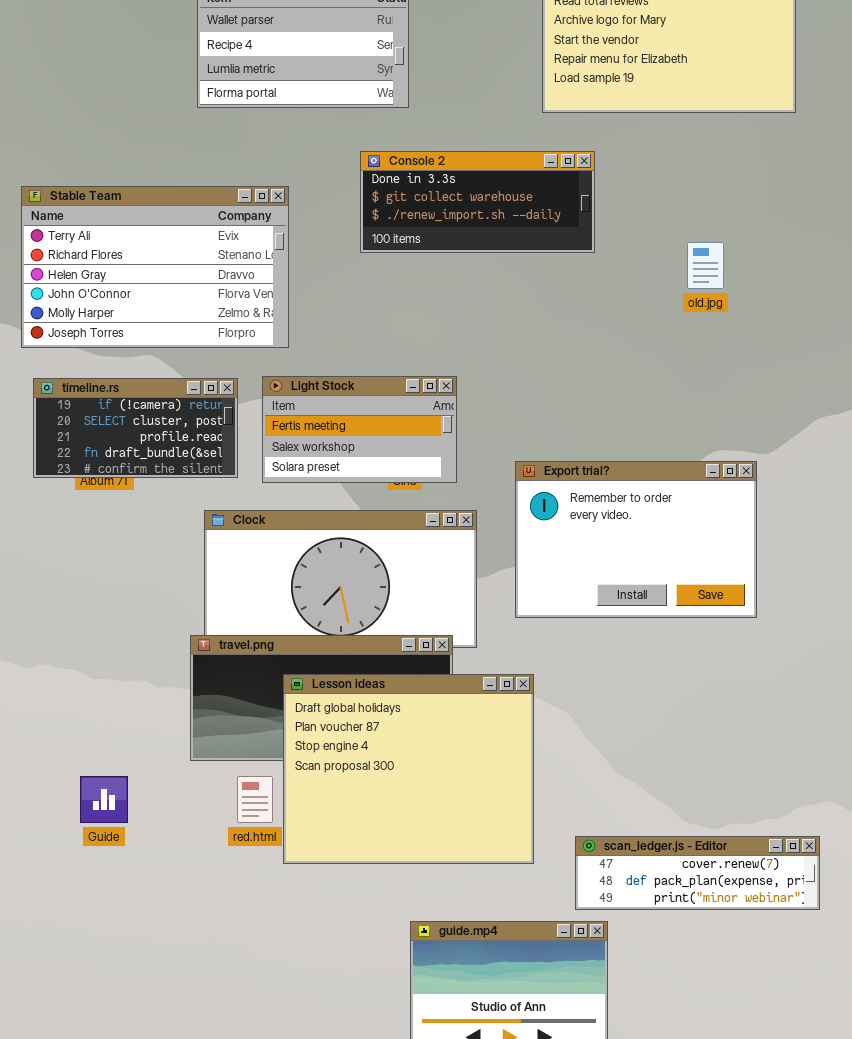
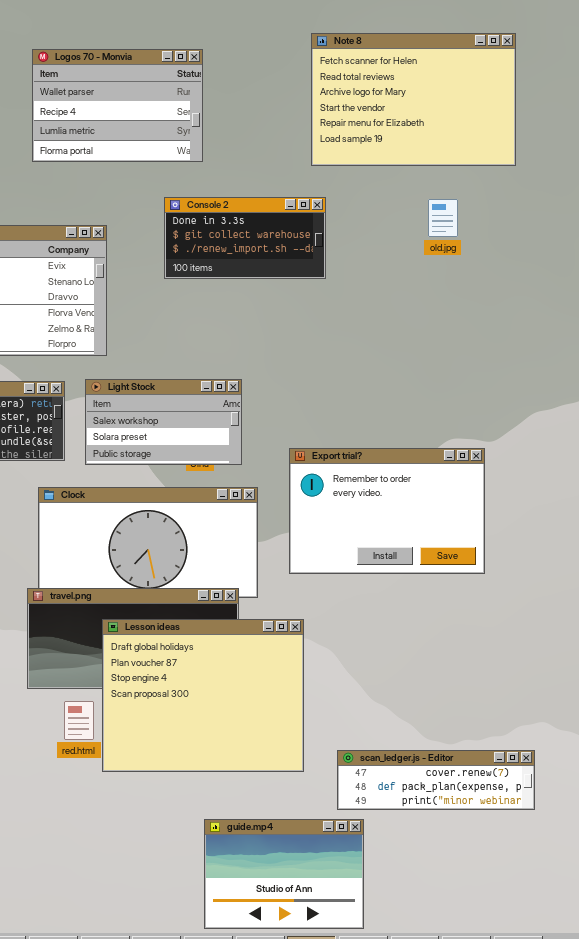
Console 2: [360,151,595,253] -> [164,197,326,279], resized
old.jpg: [687,242,724,289] -> [428,199,458,237], moved
Light Stock: [262,376,457,483] -> [85,379,242,465], scrolled down 1 row

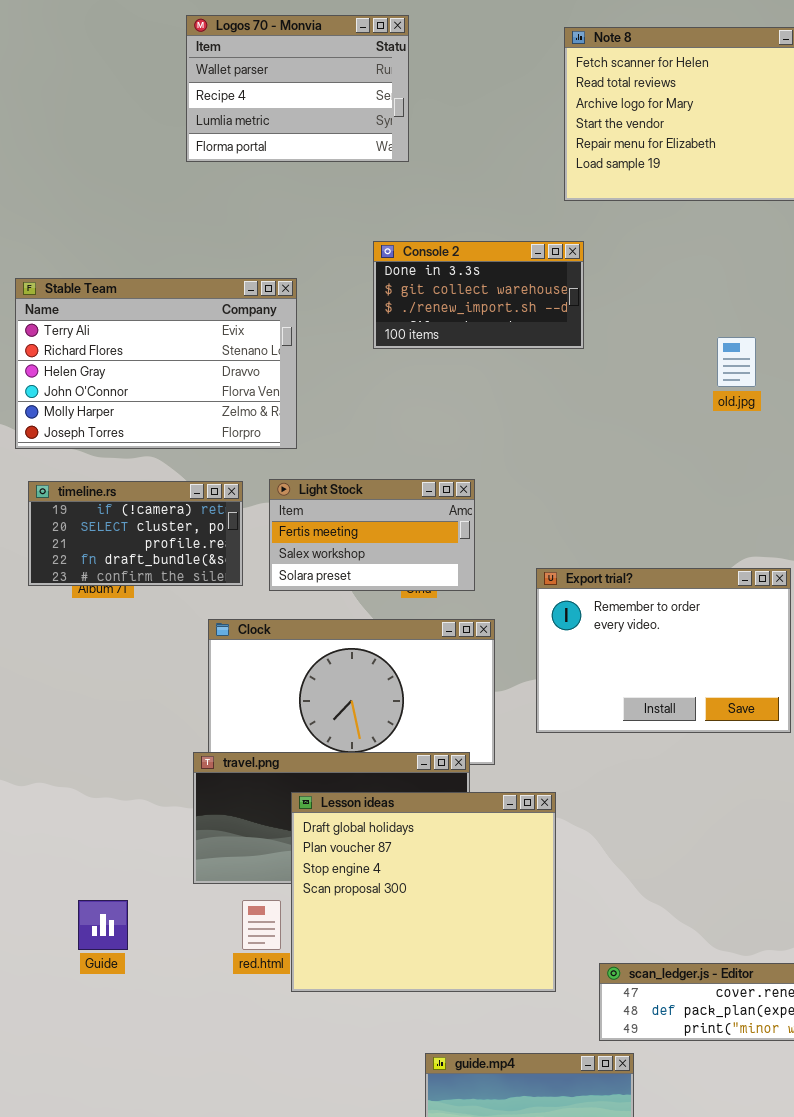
Logos 70 - Monvia: [32,49,203,162] -> [186,15,409,162], moved
old.jpg: [428,199,458,237] -> [717,337,756,387], moved
Light Stock: [85,379,242,465] -> [269,479,475,591], scrolled up 1 row

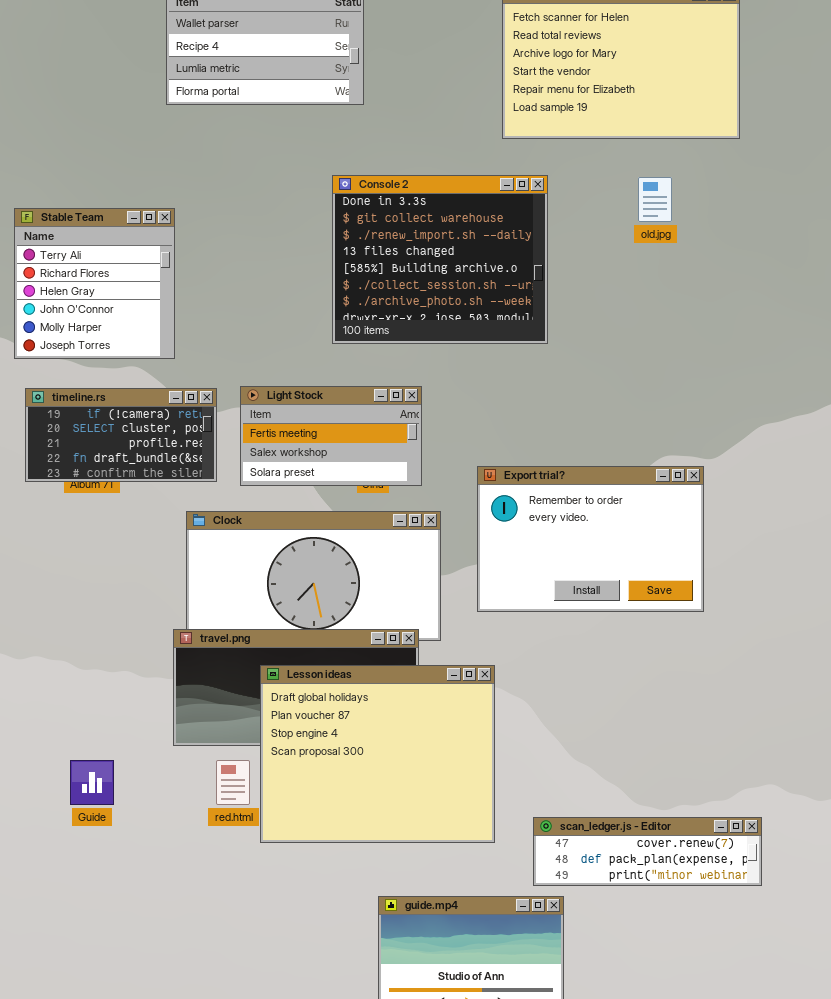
Console 2: [373,241,584,349] -> [332,175,548,344], resized
Stable Team: [15,278,297,449] -> [14,208,175,359], resized
old.jpg: [717,337,756,387] -> [638,177,672,222], moved

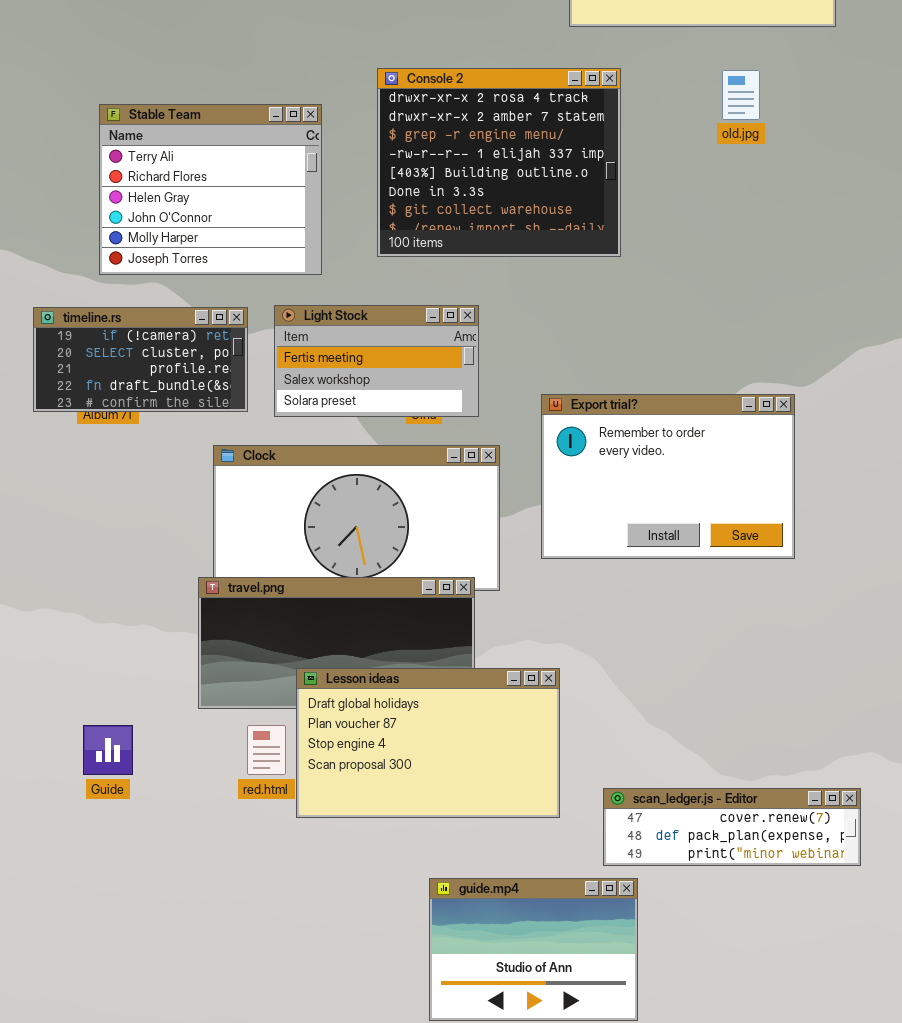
Console 2: [332,175,548,344] -> [377,68,621,257], scrolled up 5 rows
Stable Team: [14,208,175,359] -> [99,104,322,275], moved, resized
Lesson ideas: [260,665,495,843] -> [296,668,560,818], resized

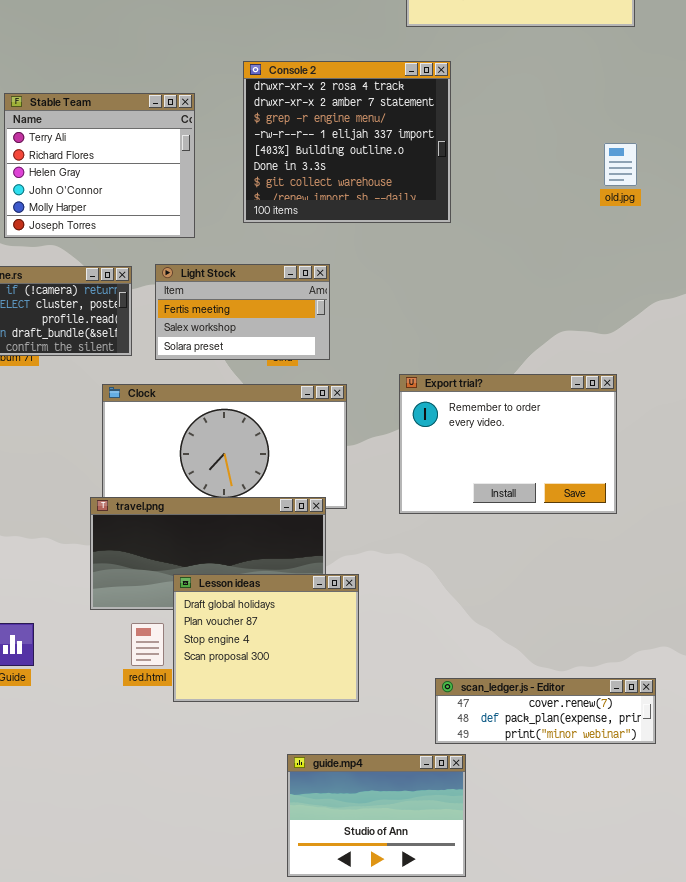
old.jpg: [722,70,760,120] -> [604,143,637,186], moved
Export trial?: [541,394,795,559] -> [399,374,617,514], moved
Lesson ideas: [296,668,560,818] -> [173,574,359,702], resized

